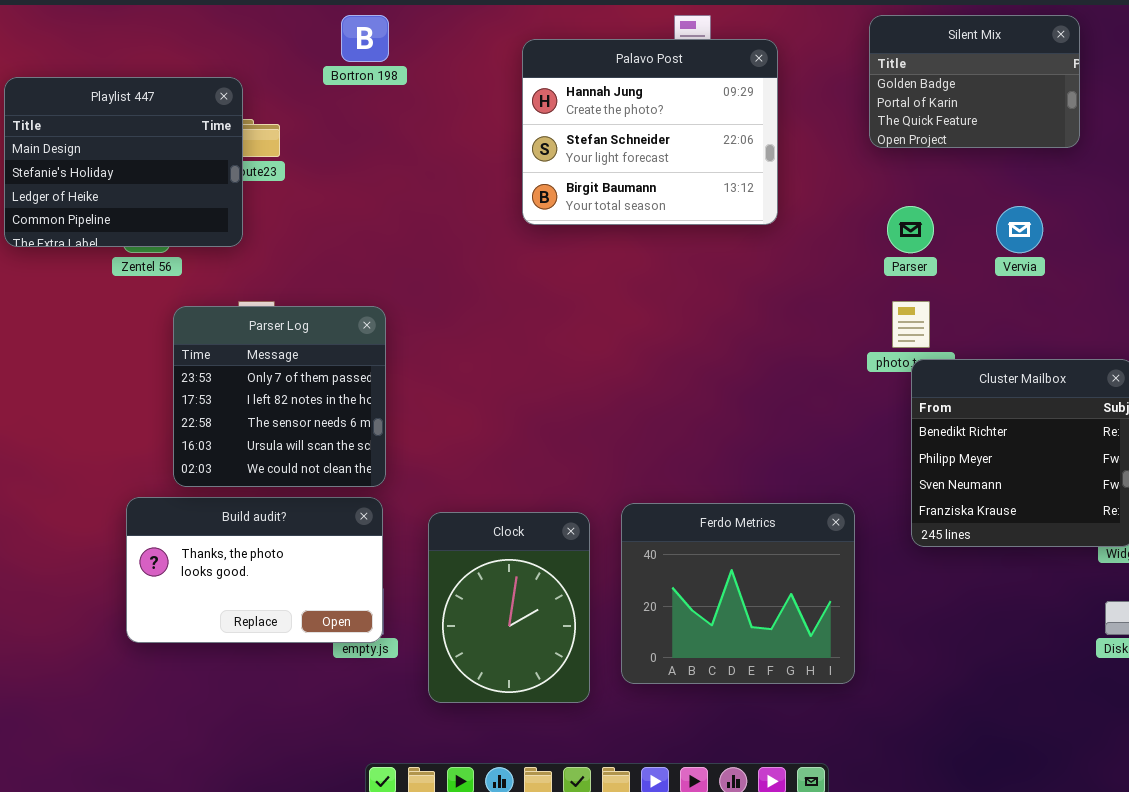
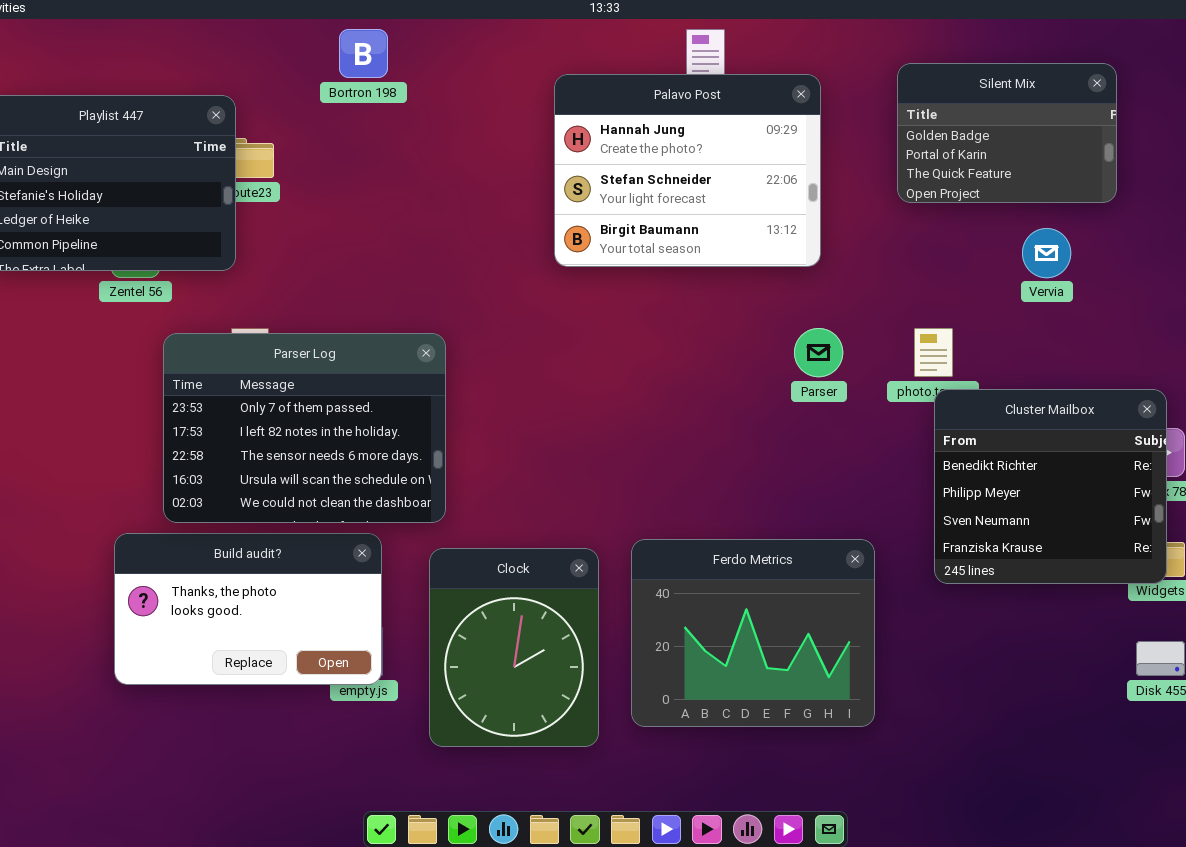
Silent Mix: [869,15,1080,148] -> [897,63,1117,203], moved
Palavo Post: [522,39,778,225] -> [554,74,821,267], moved
Parser: [887,206,934,253] -> [794,328,843,377], moved
Parser Log: [173,306,386,487] -> [163,333,446,523], resized

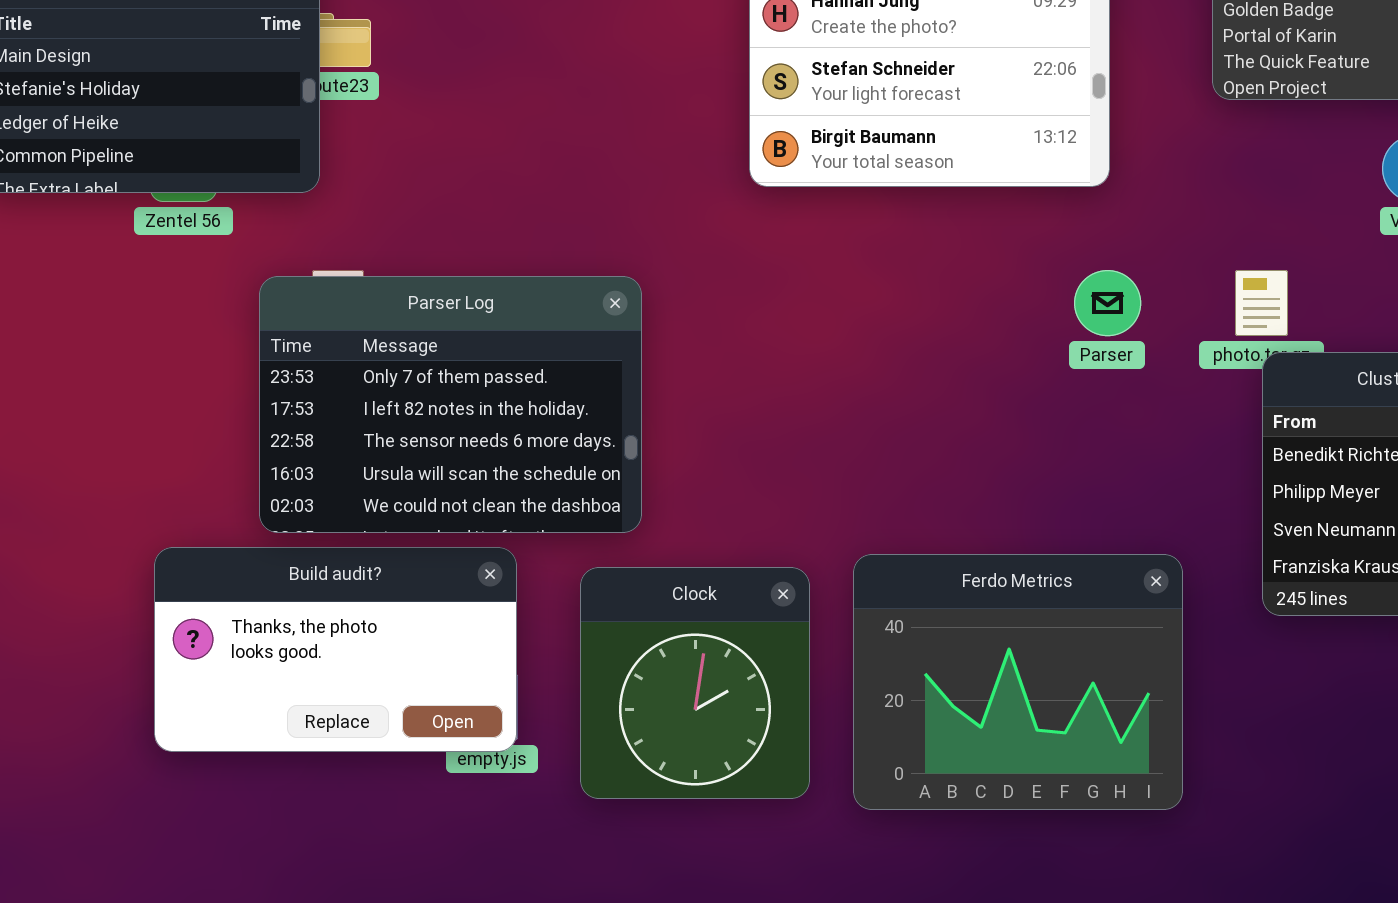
Parser Log: [163,333,446,523] -> [259,276,642,533], moved
Clock: [429,548,599,747] -> [580,567,810,799], resized

